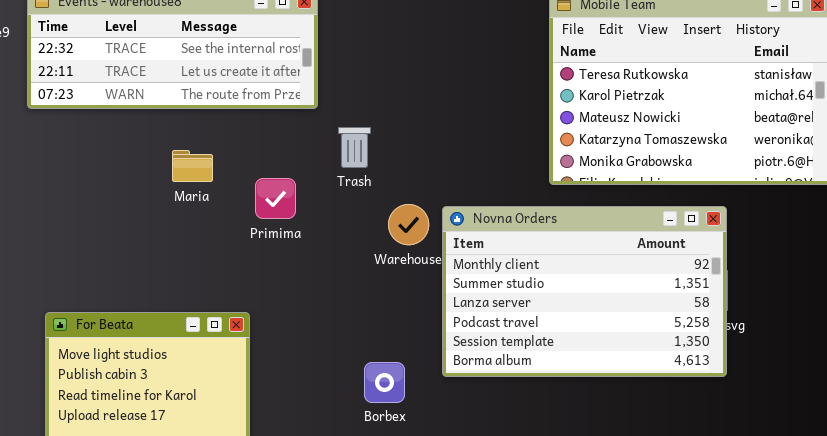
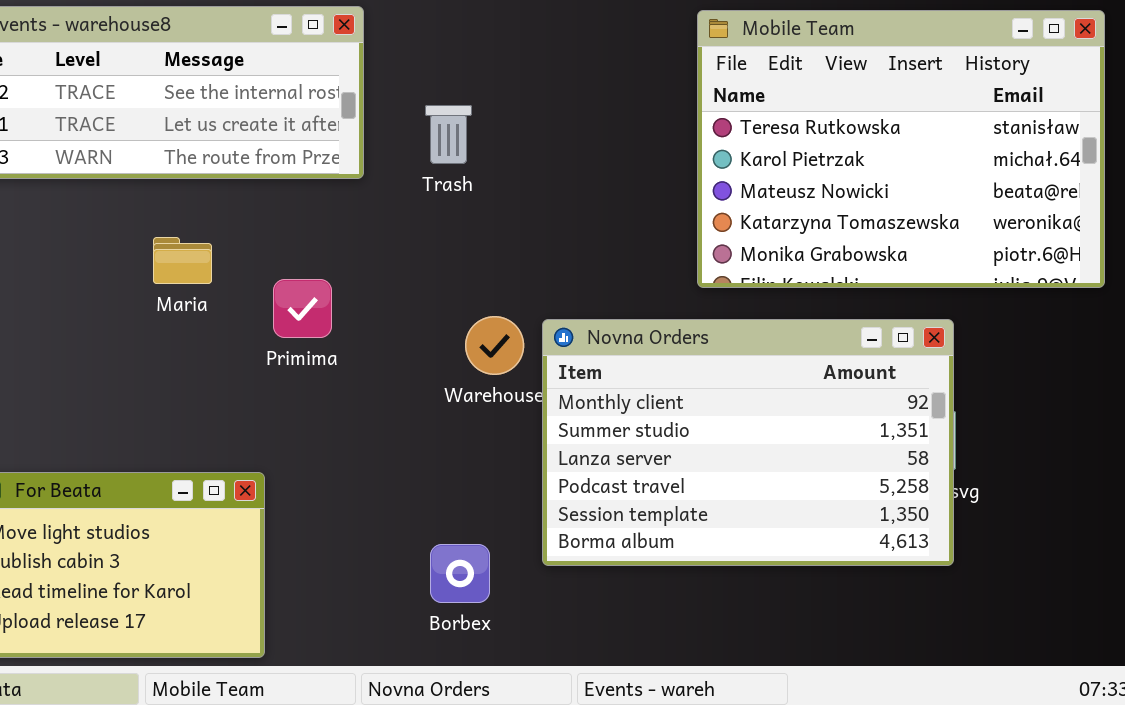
Trash: [338,127,371,168] -> [425,105,472,164], moved

